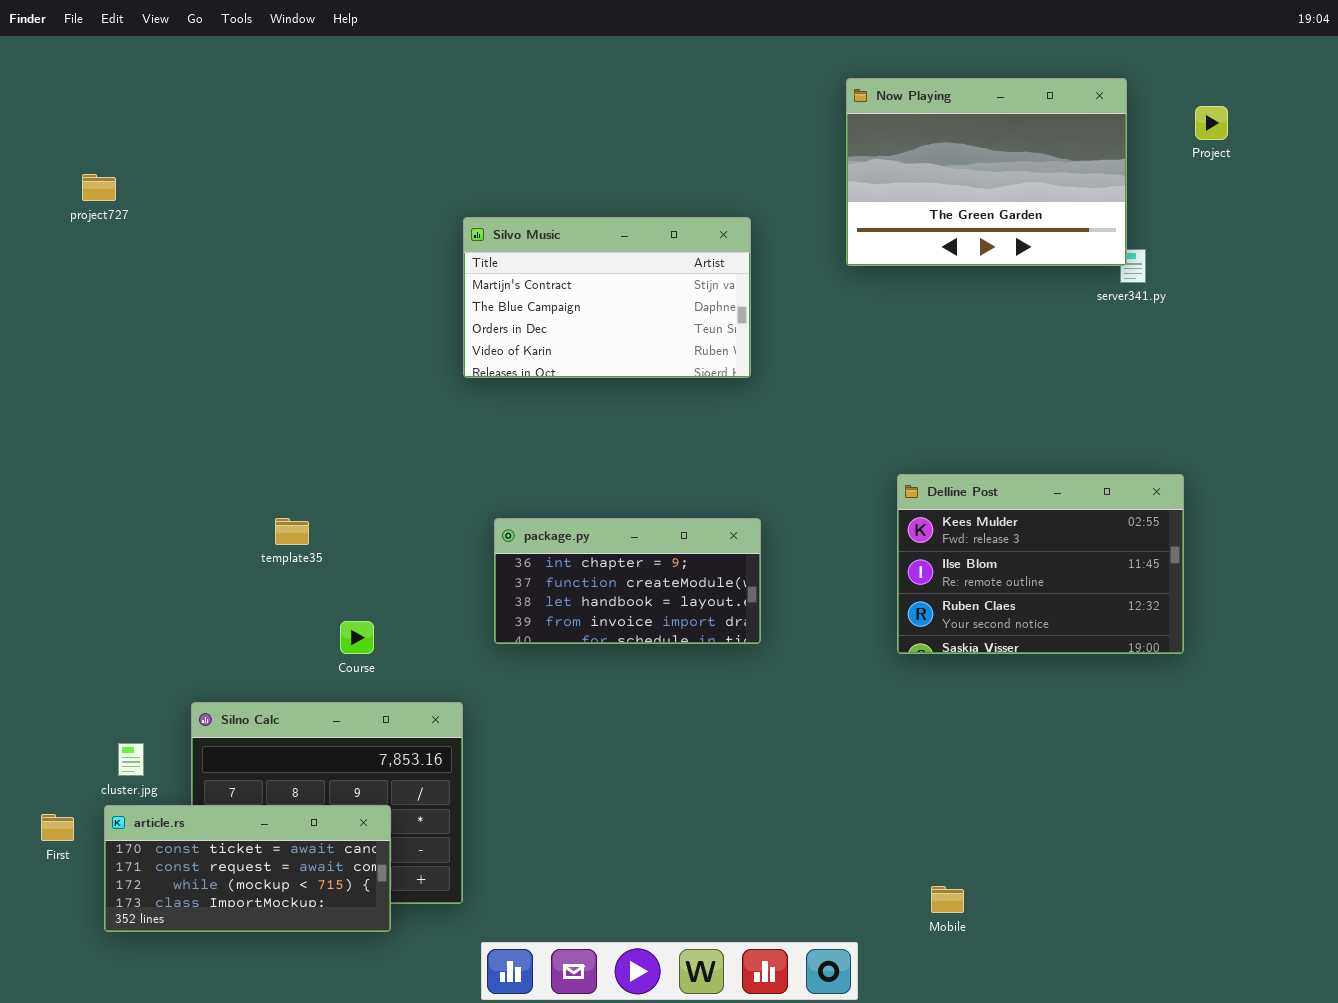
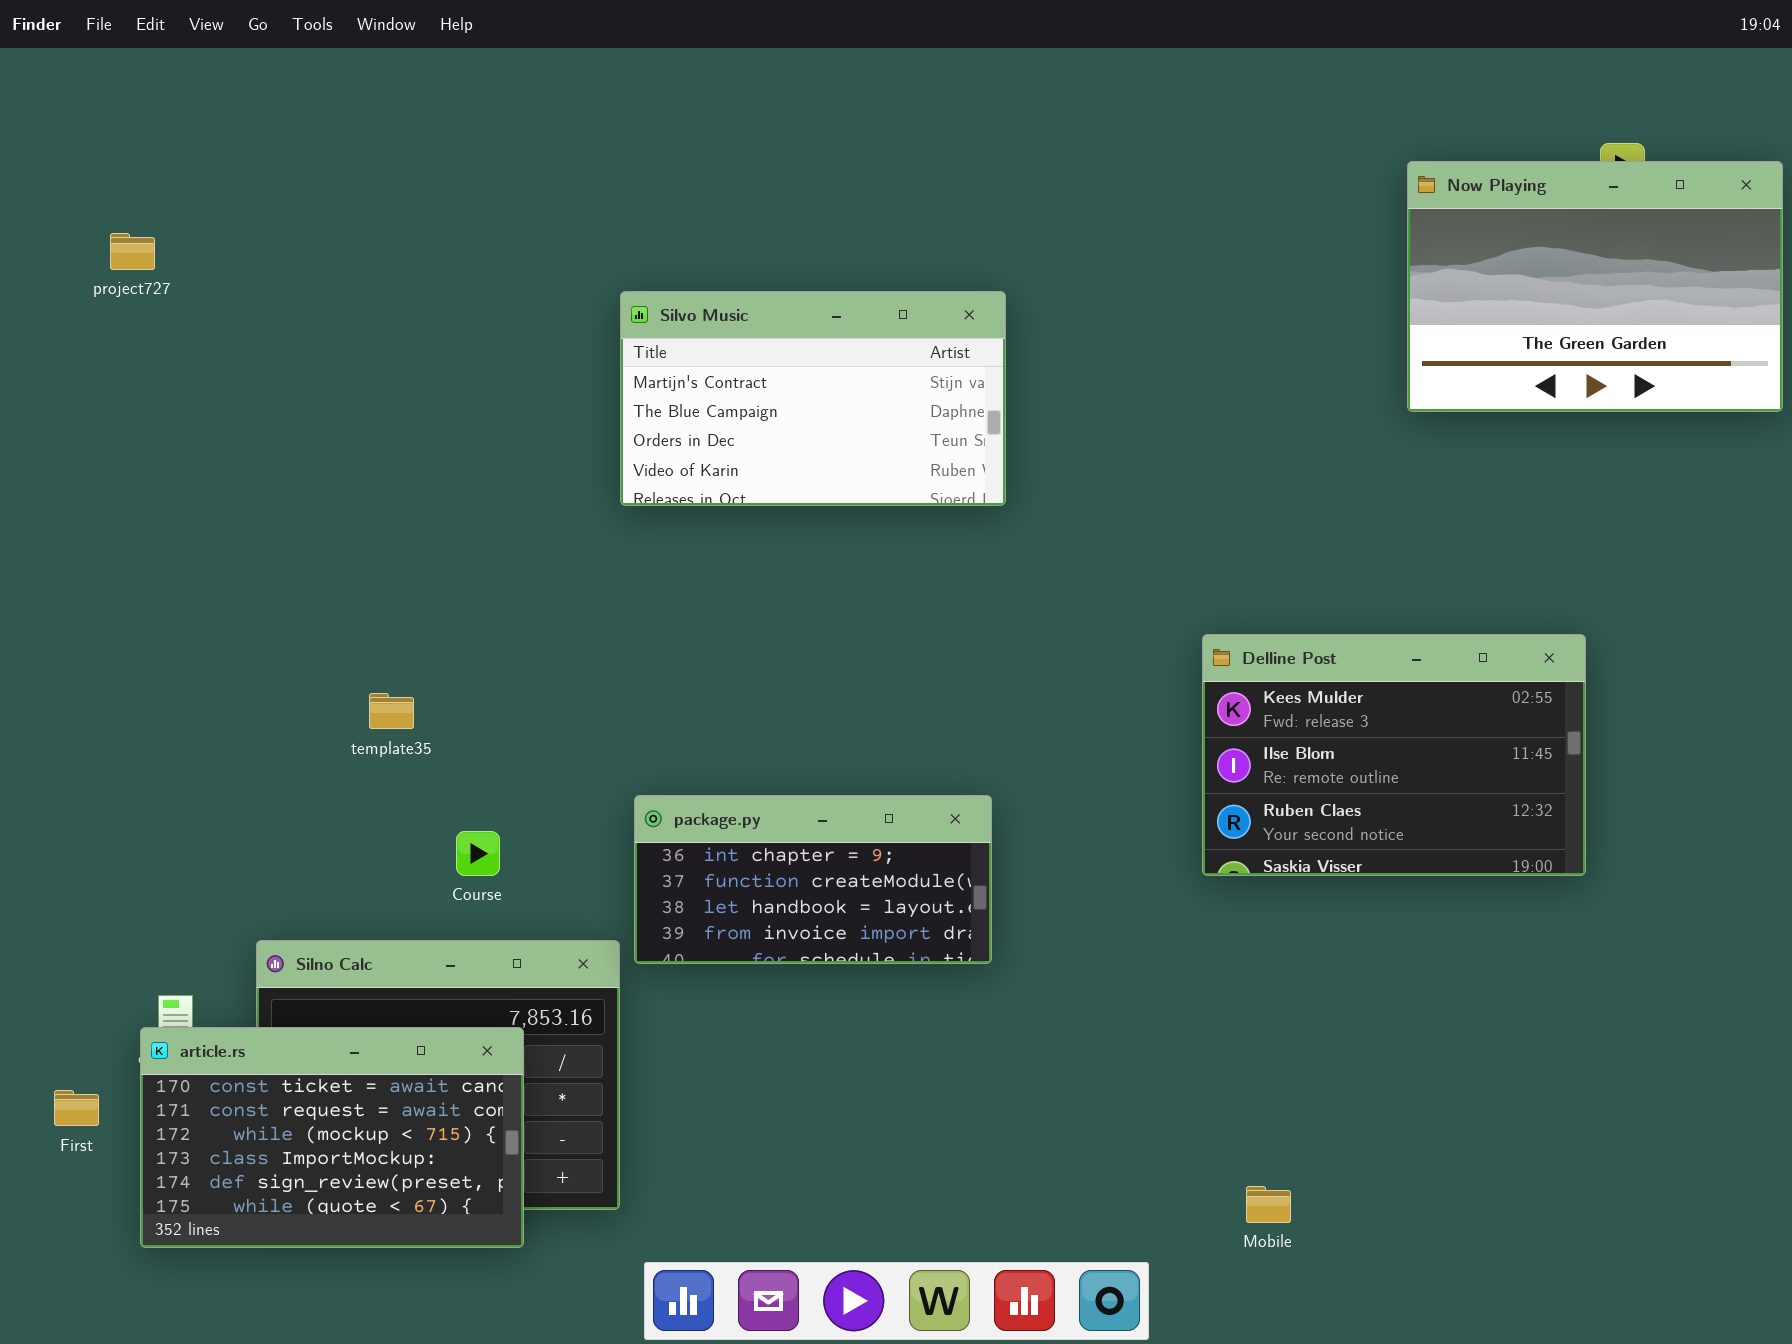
Now Playing: [846,78,1127,266] -> [1407,161,1783,412], moved
package.py: [494,518,761,644] -> [634,795,992,964], moved
article.rs: [104,805,391,932] -> [140,1027,524,1248], resized

